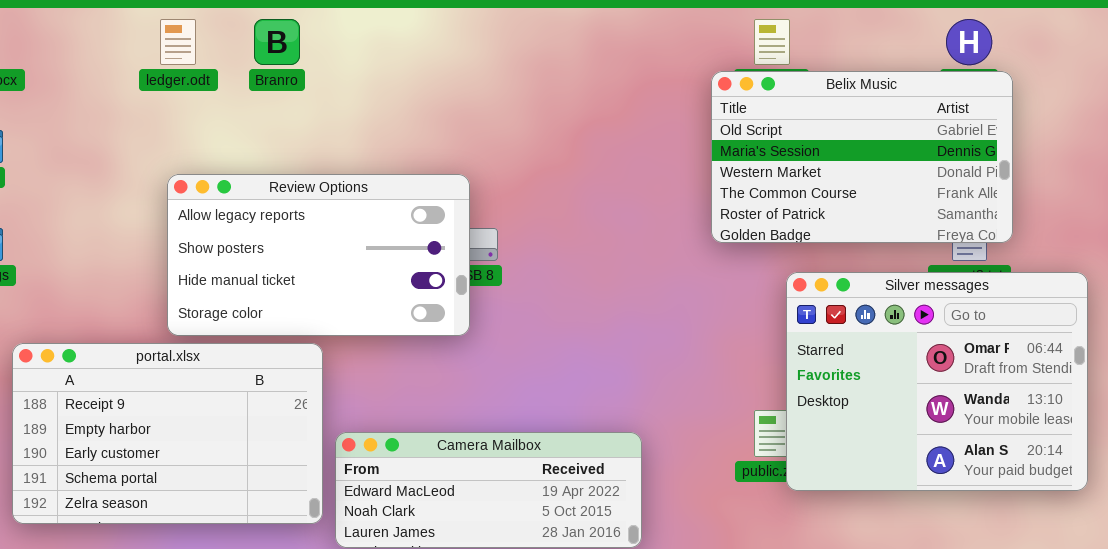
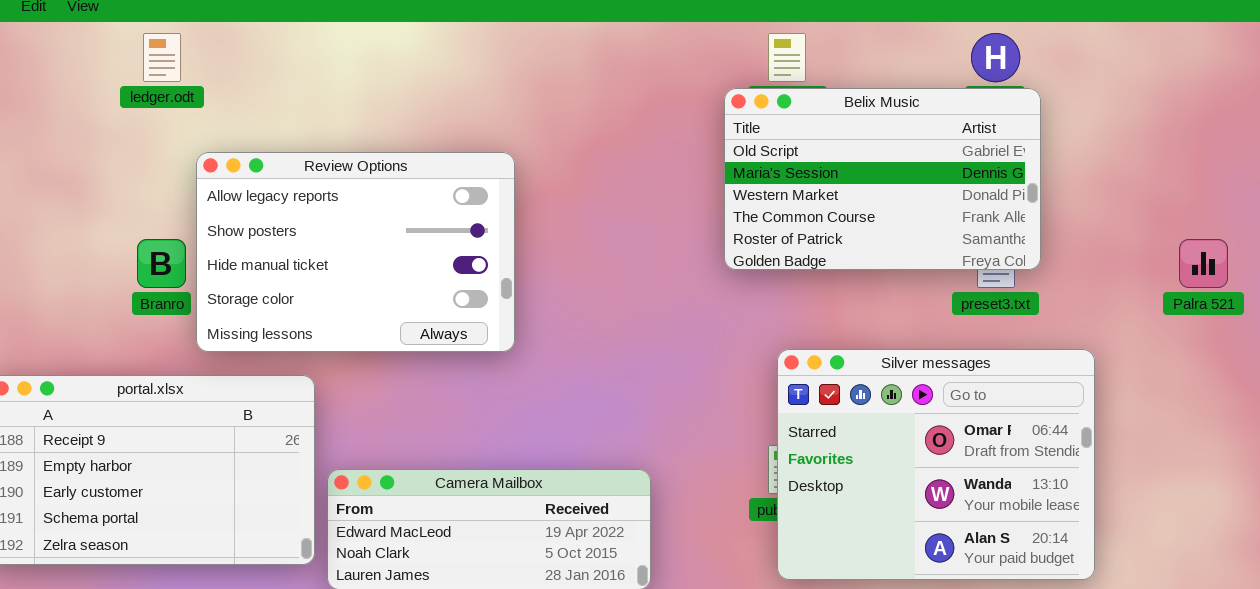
Branro: [254,19,300,65] -> [137,239,186,288], moved
Review Options: [167,174,470,336] -> [196,152,515,352], moved, resized
Silver messages: [786,272,1088,491] -> [777,349,1095,580], moved

